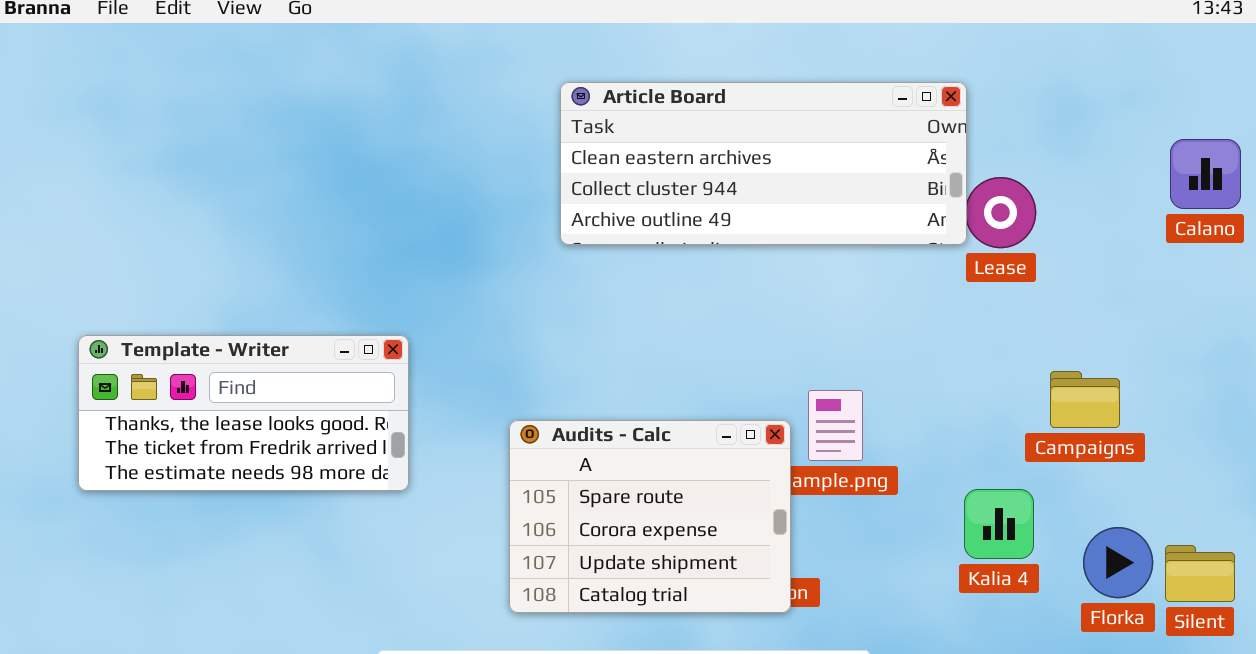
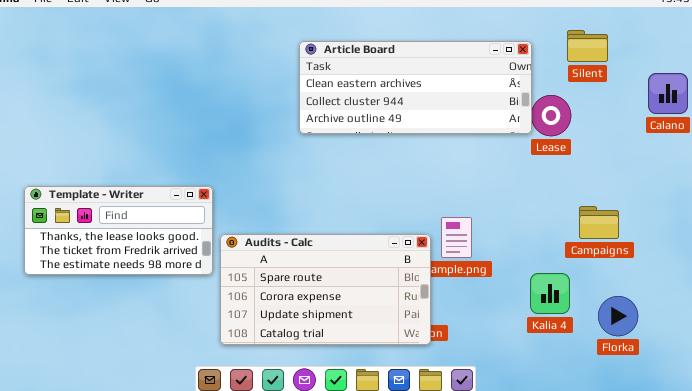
Audits - Calc: [509,420,791,613] -> [220,234,431,345], resized
Silent: [1165,545,1235,602] -> [567,30,608,62], moved

